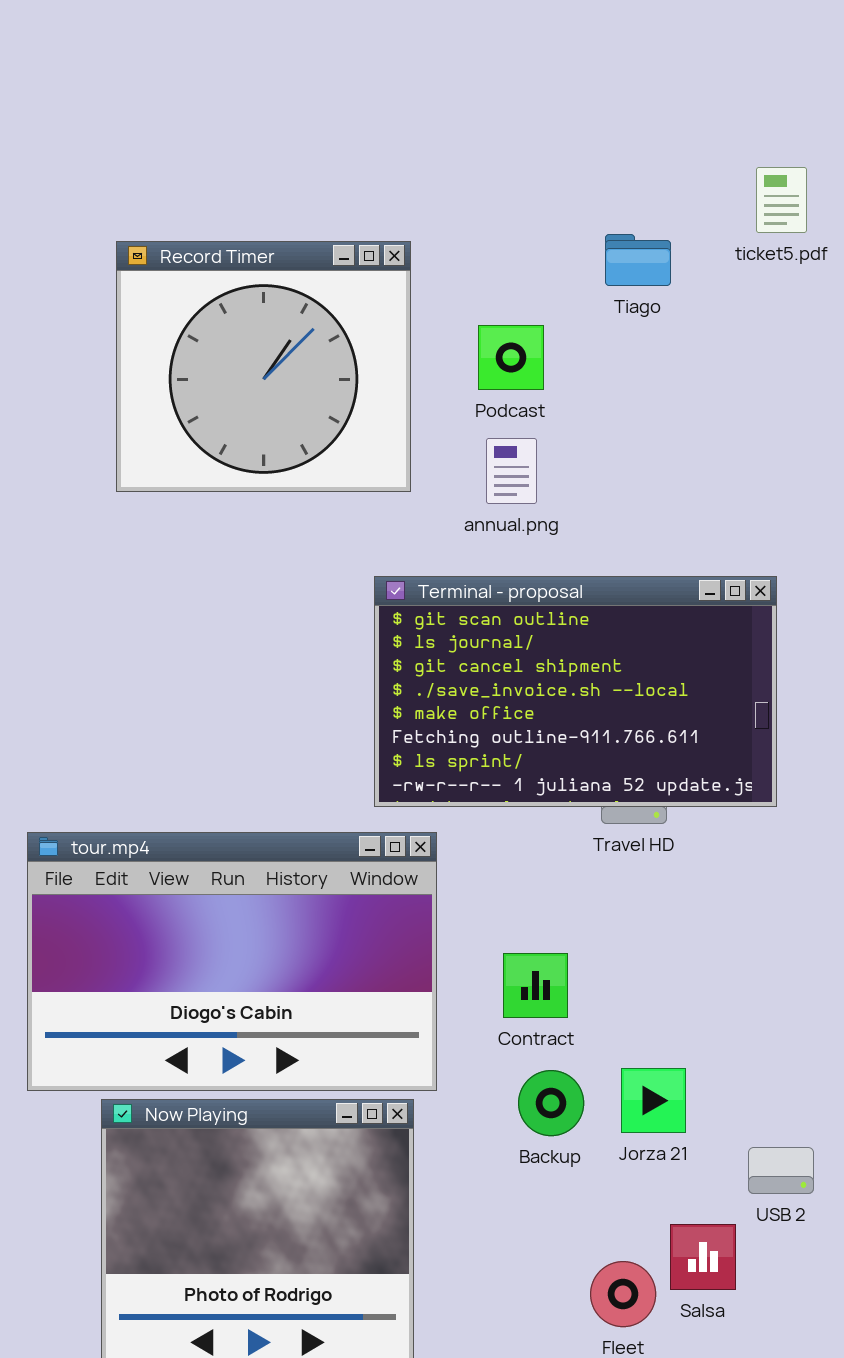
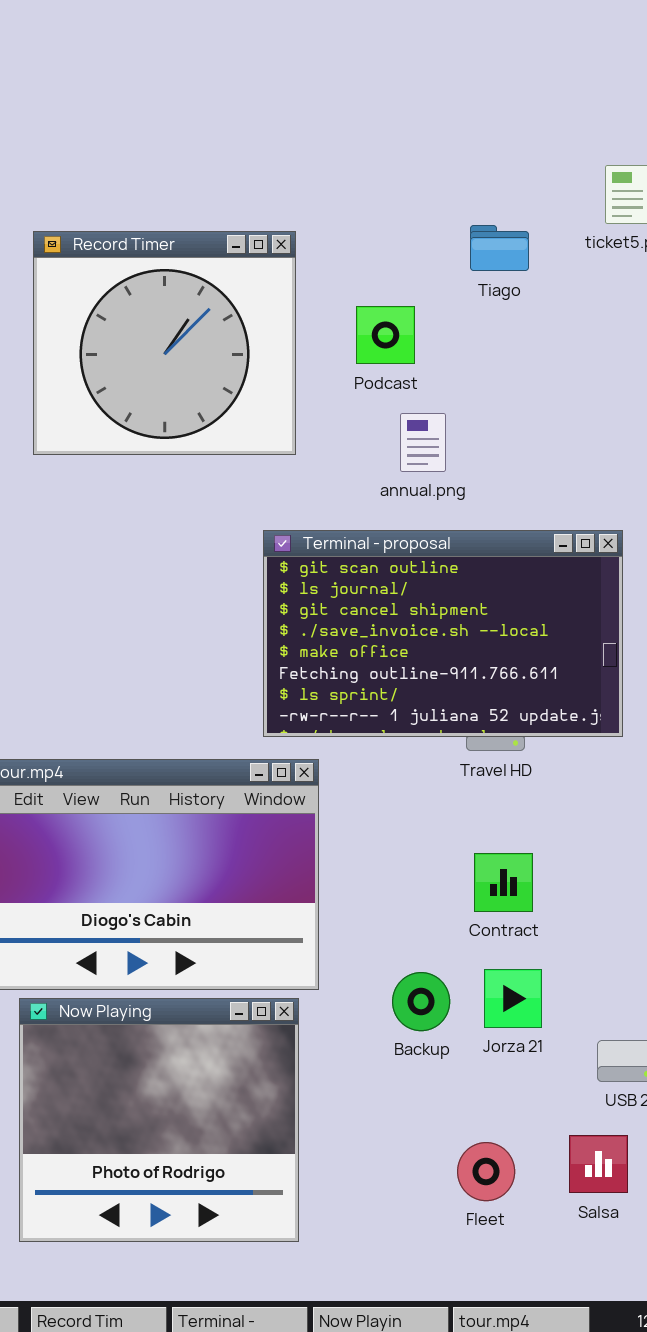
annual.png: [486,438,537,504] -> [400,413,446,472], moved
Contract: [503,953,568,1018] -> [474,853,533,912], moved
Salsa: [670,1224,736,1290] -> [569,1135,628,1193], moved

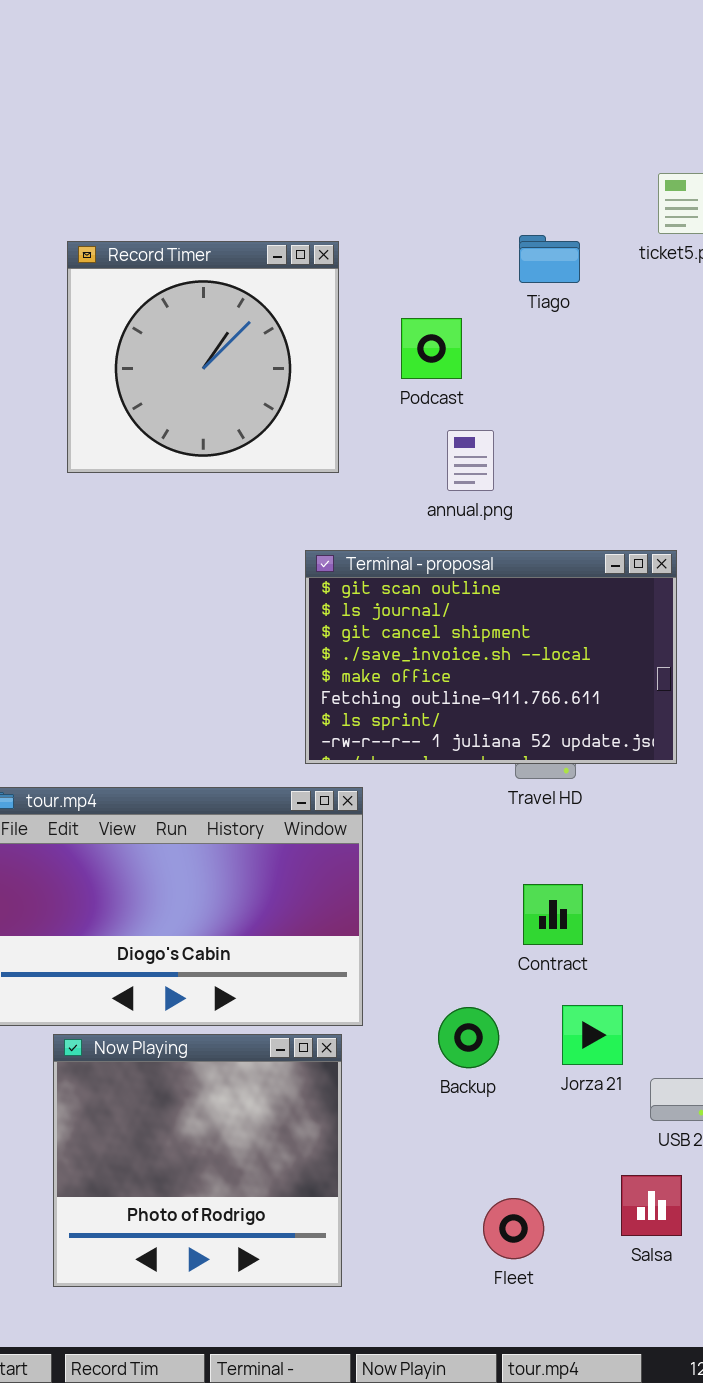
Jorza 21: [484,969,542,1028] -> [562,1005,623,1065], moved
Fleet: [457,1142,515,1201] -> [483,1198,544,1259], moved

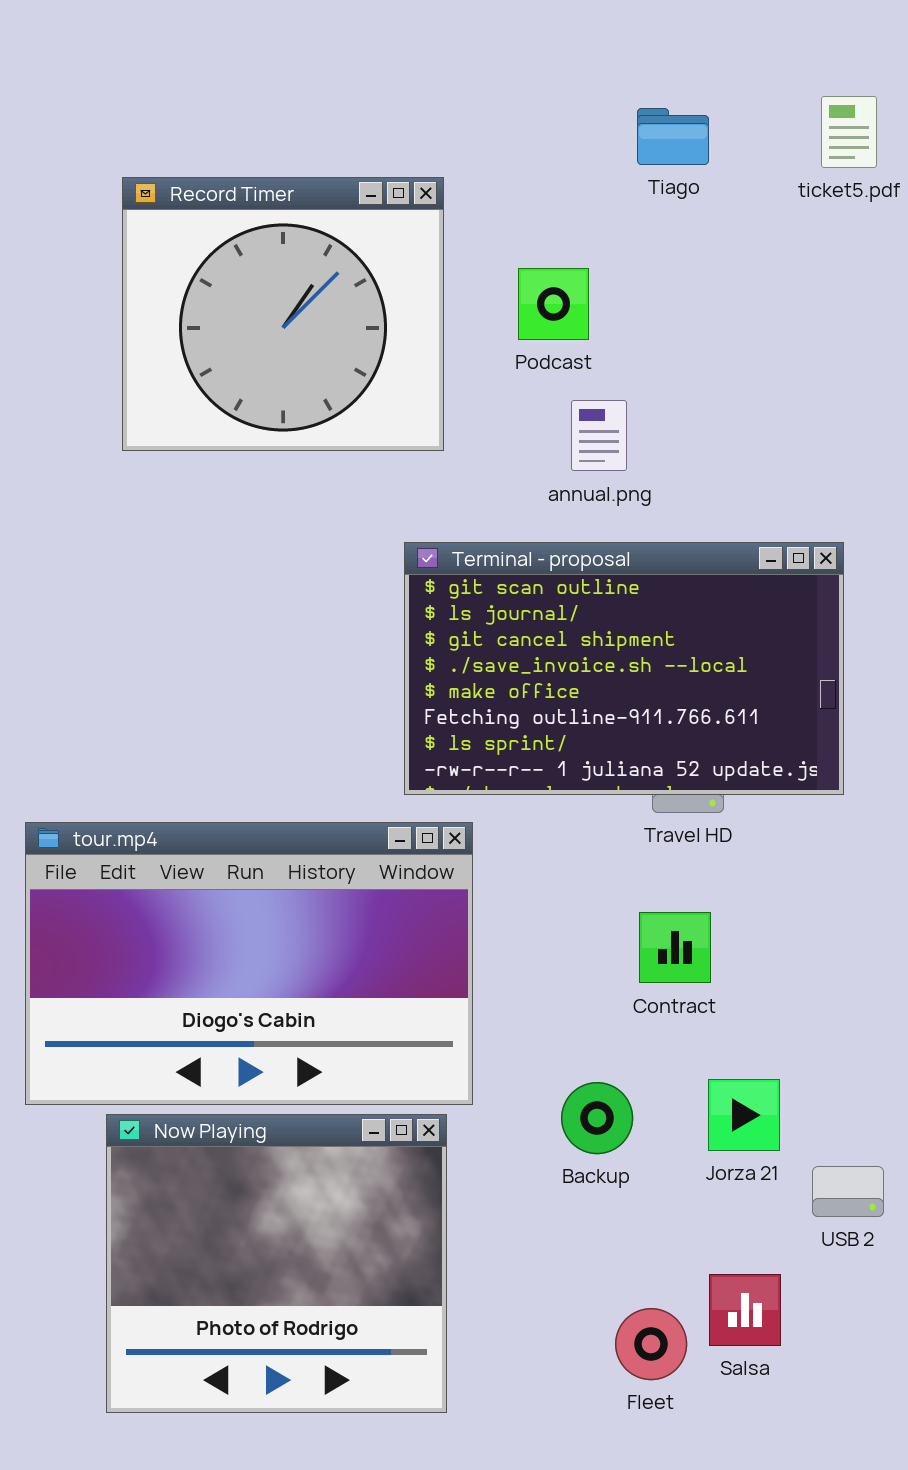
Tiago: [519,235,580,283] -> [637,108,709,165], moved
Contract: [523,884,583,945] -> [639,912,711,983], moved
Salsa: [621,1175,682,1236] -> [709,1274,781,1346], moved

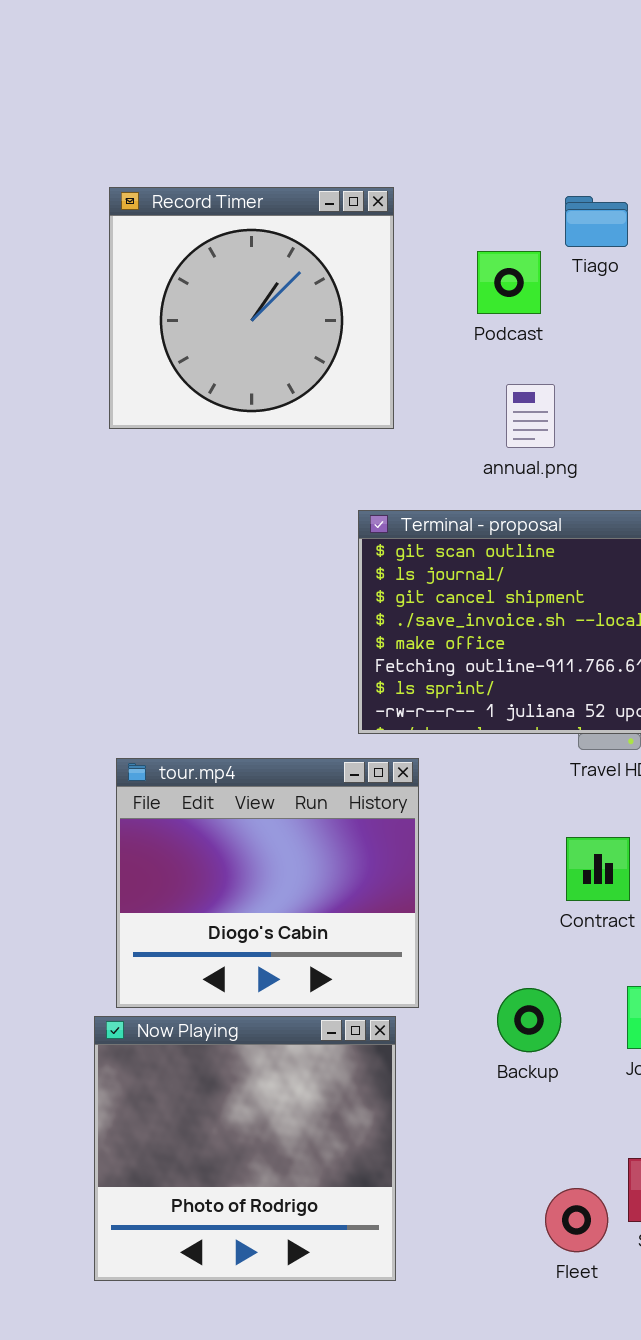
Tiago: [637,108,709,165] -> [565,196,628,247], moved
Podcast: [518,268,589,340] -> [477,251,541,314], moved
tour.mp4: [25,822,473,1105] -> [116,758,419,1008], resized

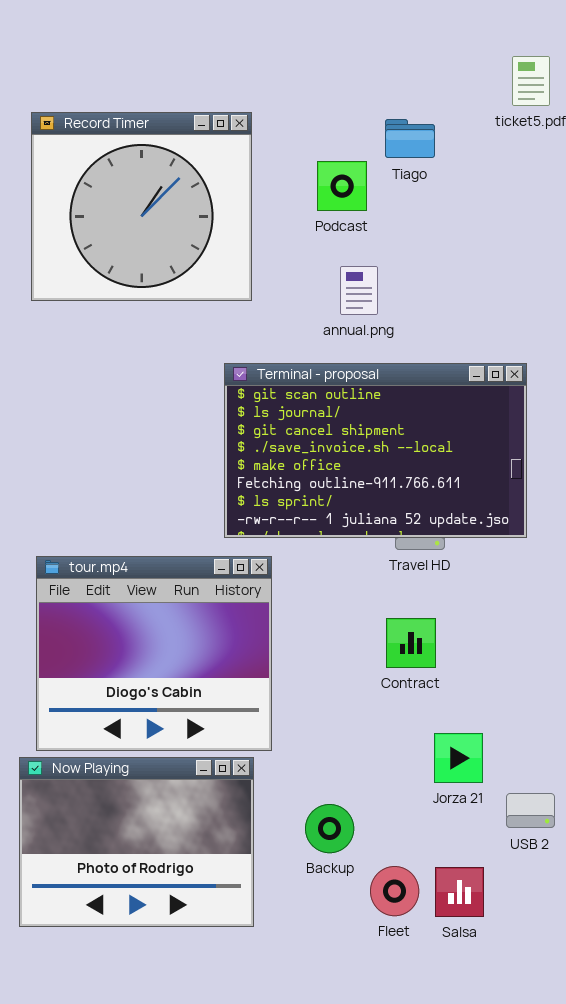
Backup: [497,988,561,1052] -> [305,804,354,853], moved
Now Playing: [94,1016,396,1281] -> [19,757,254,927], resized
Fleet: [545,1188,608,1252] -> [370,866,419,916], moved

